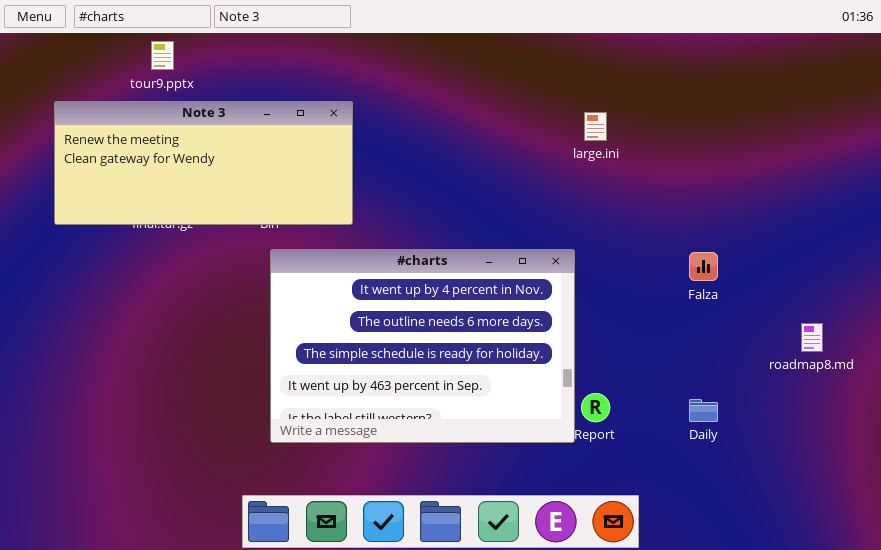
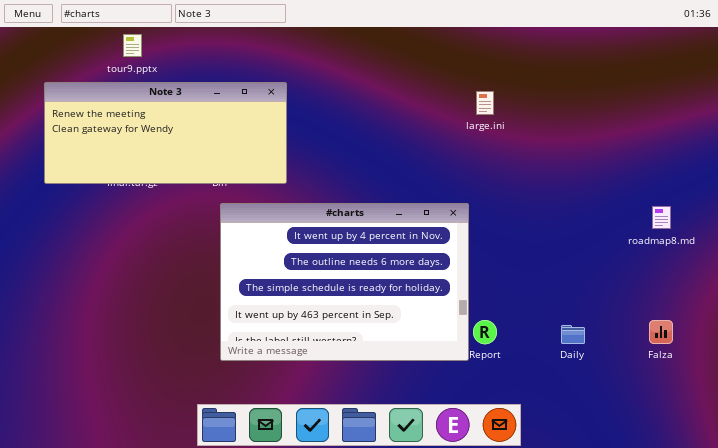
Falza: [689,252,718,281] -> [649,320,673,344], moved
roadmap8.md: [801,323,823,352] -> [652,206,671,229], moved

